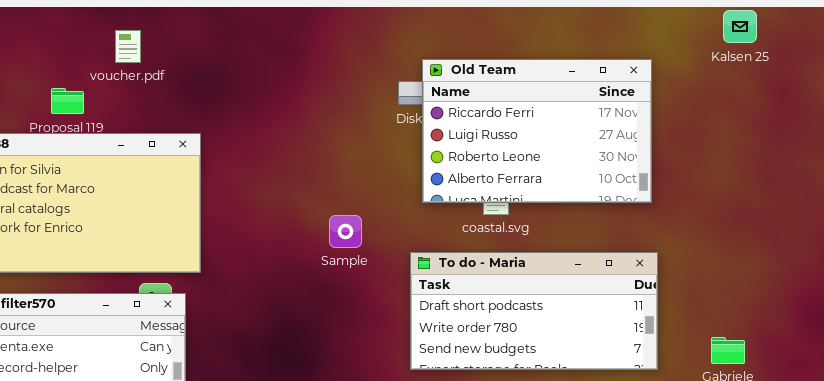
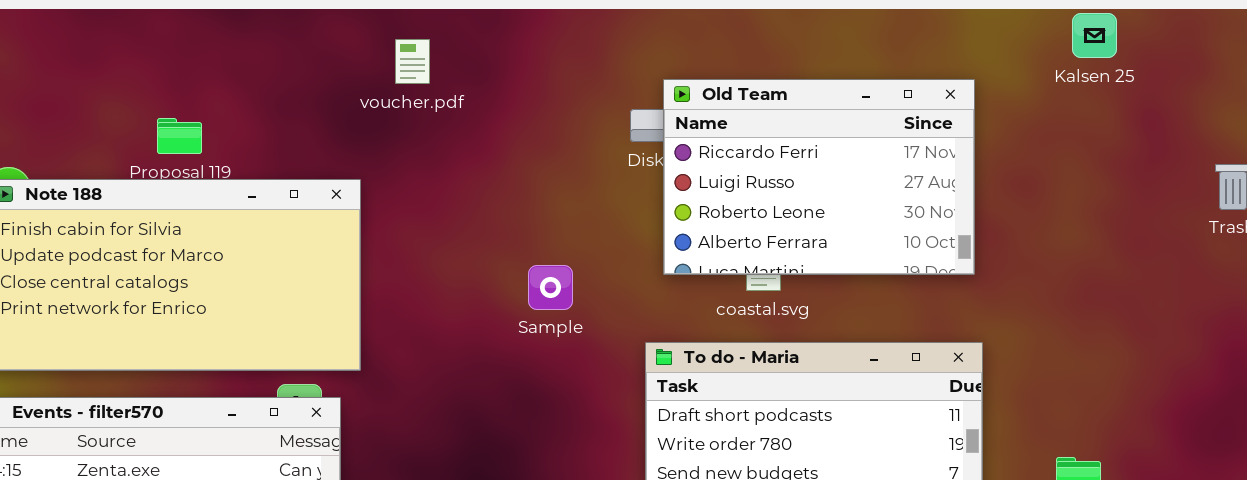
voucher.pdf: [115,30,141,63] -> [395,39,430,84], moved
Sample: [329,215,362,248] -> [528,265,573,310], moved

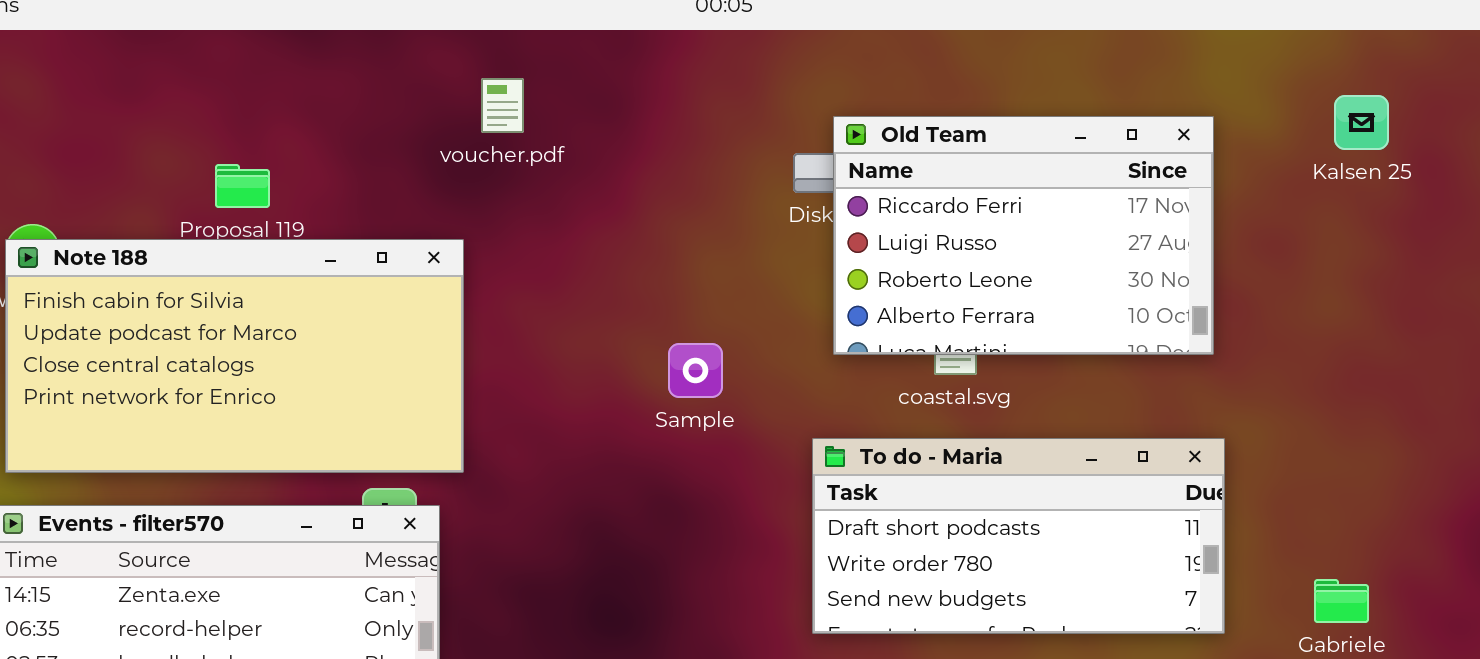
Kalsen 25: [1072,13,1117,58] -> [1334,95,1389,150], moved
voucher.pdf: [395,39,430,84] -> [481,78,524,133], moved

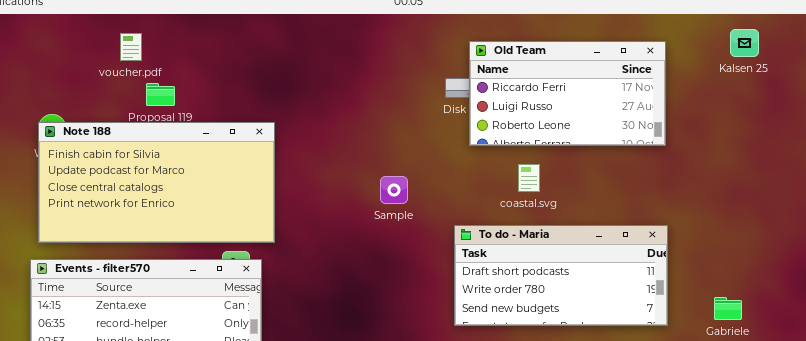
voucher.pdf: [481,78,524,133] -> [120,33,142,61], moved
Kalsen 25: [1334,95,1389,150] -> [730,29,759,57], moved
Old Team: [833,116,1214,355] -> [469,41,666,146], moved, resized

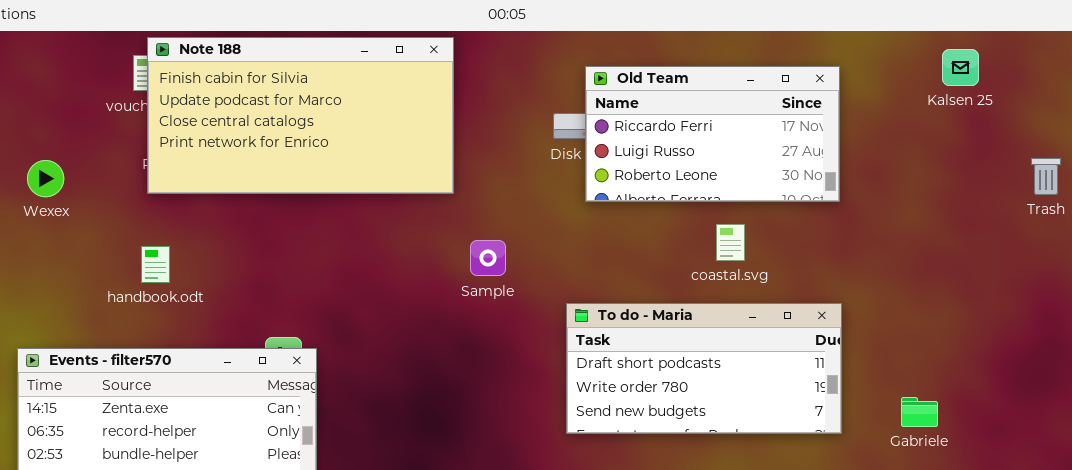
Kalsen 25: [730,29,759,57] -> [942,49,979,86], moved
Note 188: [38,122,275,243] -> [147,37,454,194], moved
coastal.svg: [518,164,540,192] -> [716,224,745,261], moved

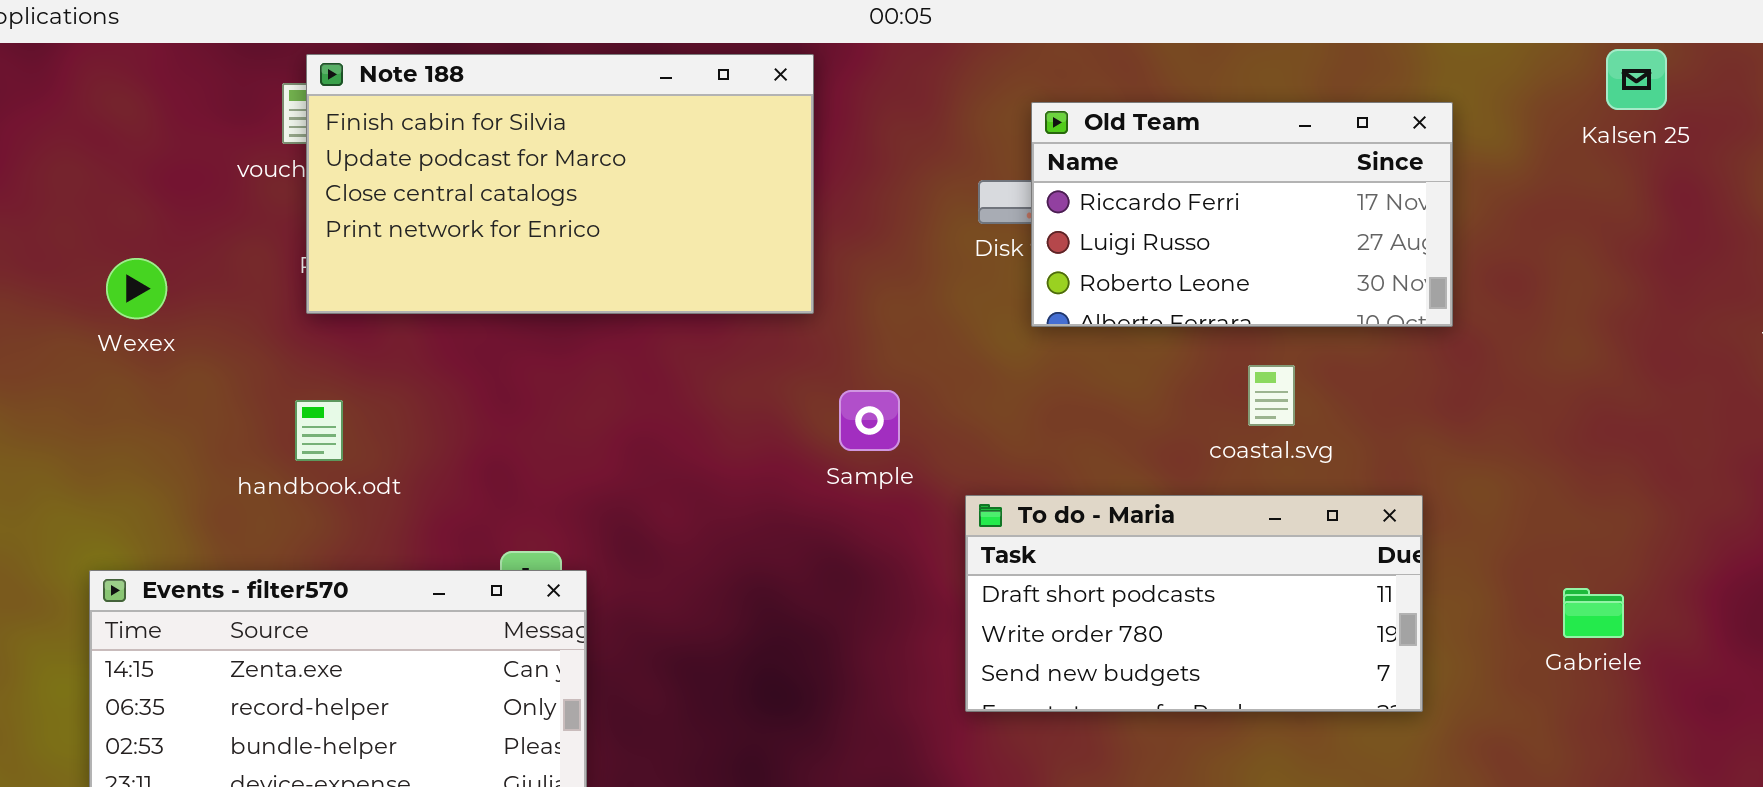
Kalsen 25: [942,49,979,86] -> [1606,49,1667,110], moved
To do - Maria: [566,303,842,434] -> [965,495,1423,712], moved
Gabriele: [901,397,938,427] -> [1563,588,1624,638], moved

